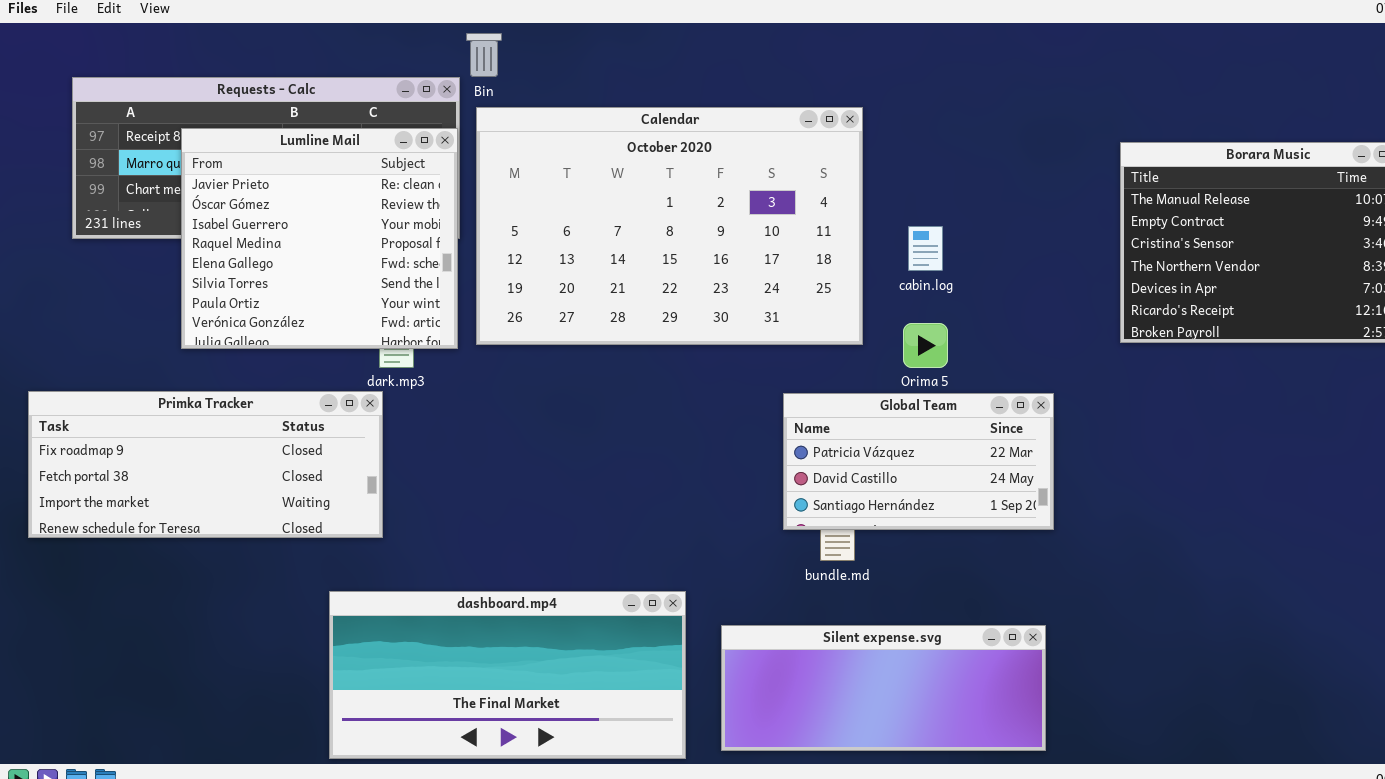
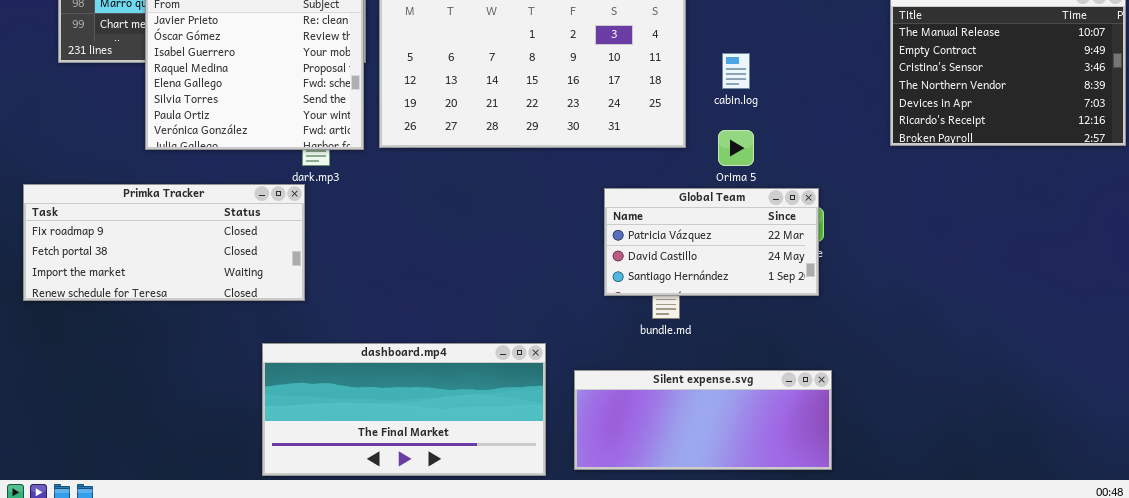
Global Team: [783,393,1054,530] -> [604,188,819,296], moved

